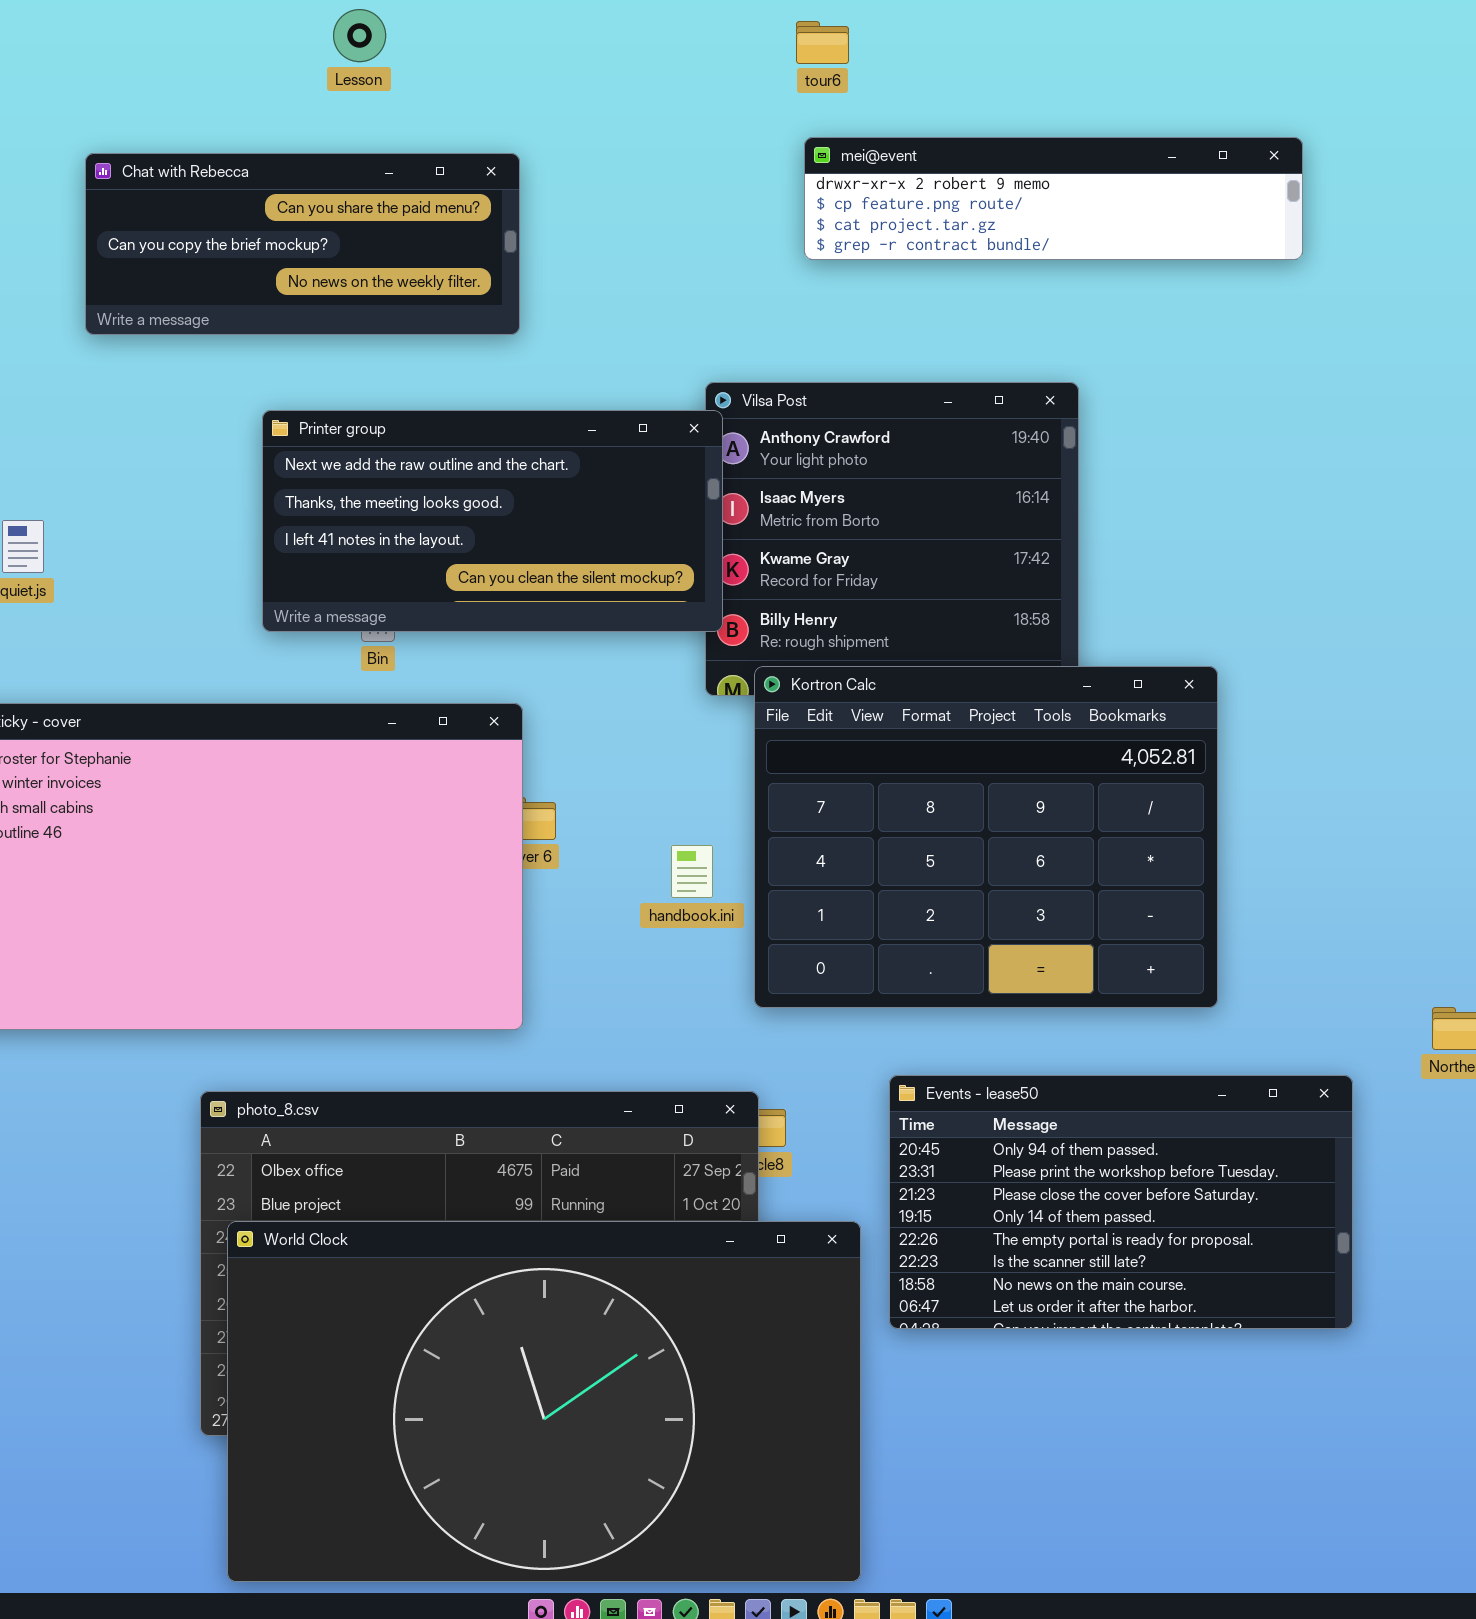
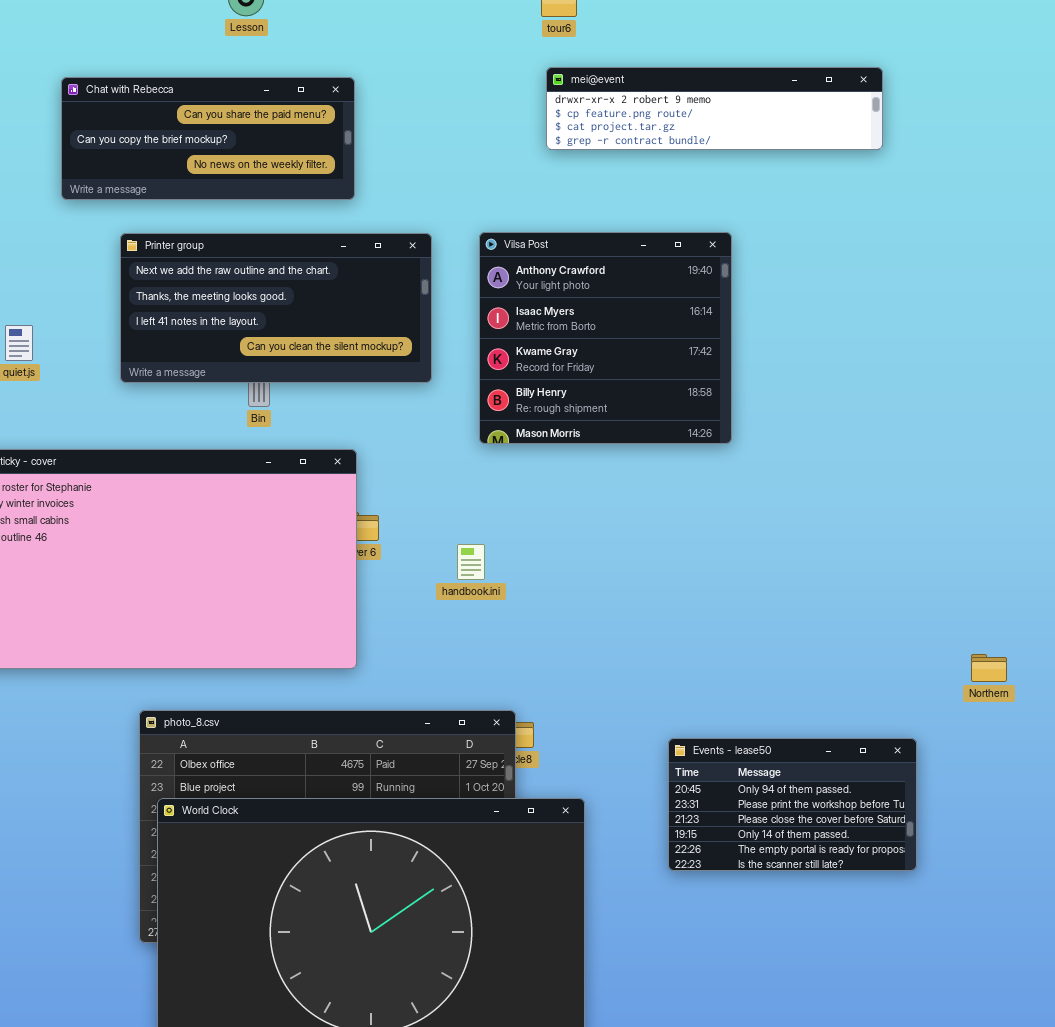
Printer group: [262,410,723,632] -> [120,233,432,383], moved
Kortron Calc: [754,666,1218,1008] -> none, closed
Events - lease50: [889,1075,1353,1329] -> [668,738,917,871], resized

